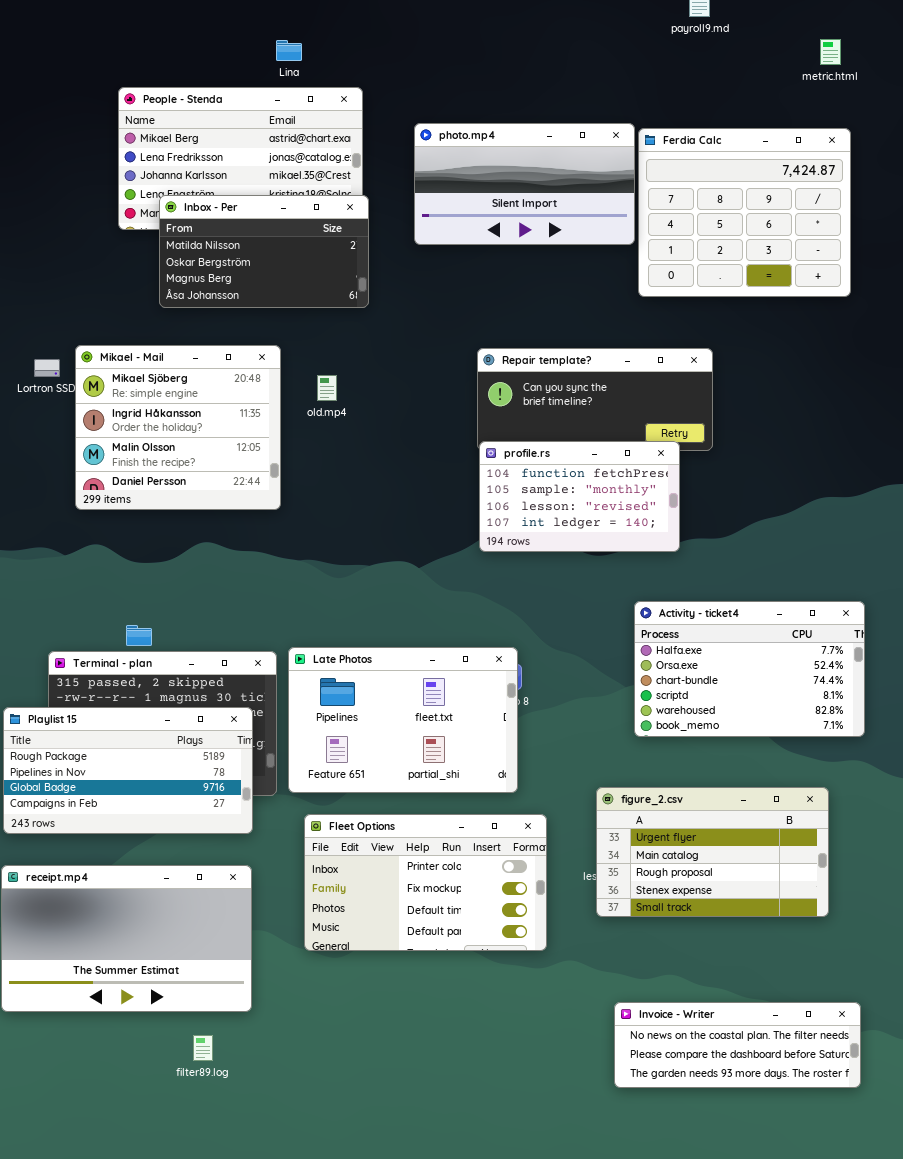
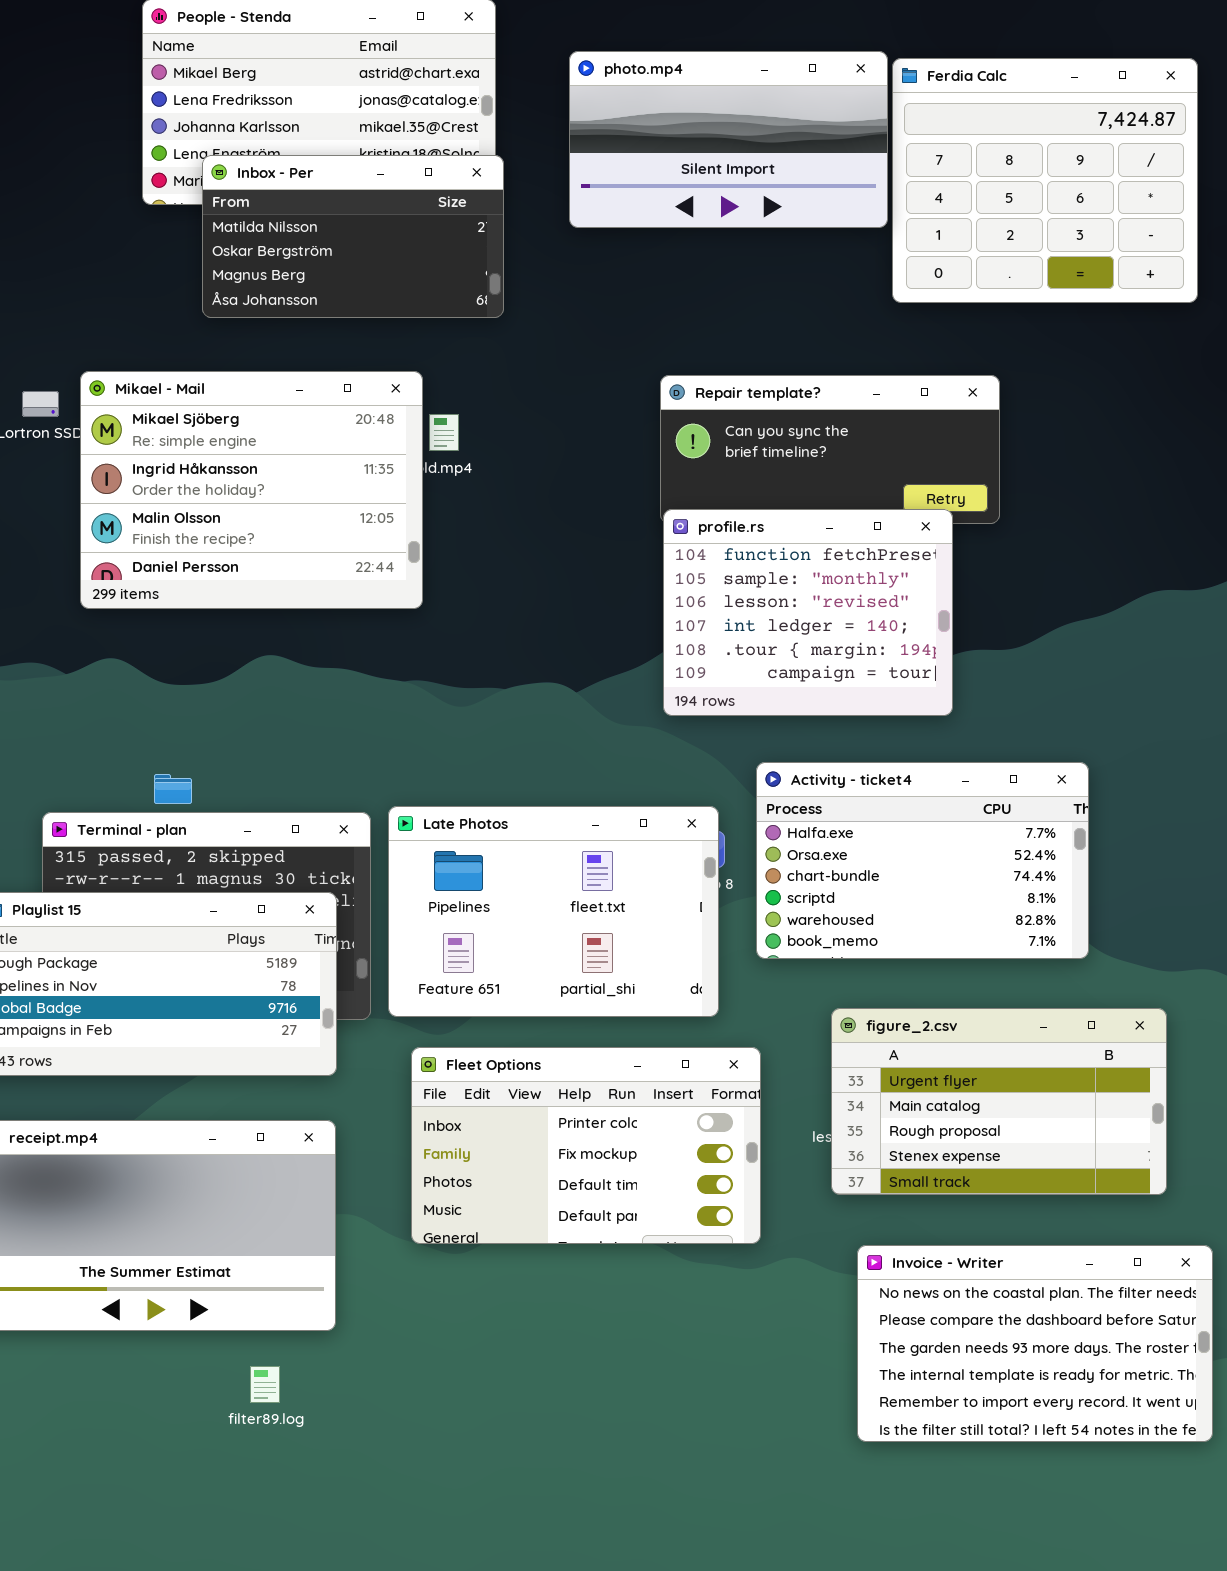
Mikael - Mail: [75,345,281,510] -> [80,371,423,609], resized
profile.rs: [479,441,680,552] -> [663,509,953,716], resized
Activity - ticket4: [634,601,865,737] -> [756,762,1089,959], moved
Invoice - Writer: [614,1002,861,1088] -> [857,1245,1213,1442], resized

